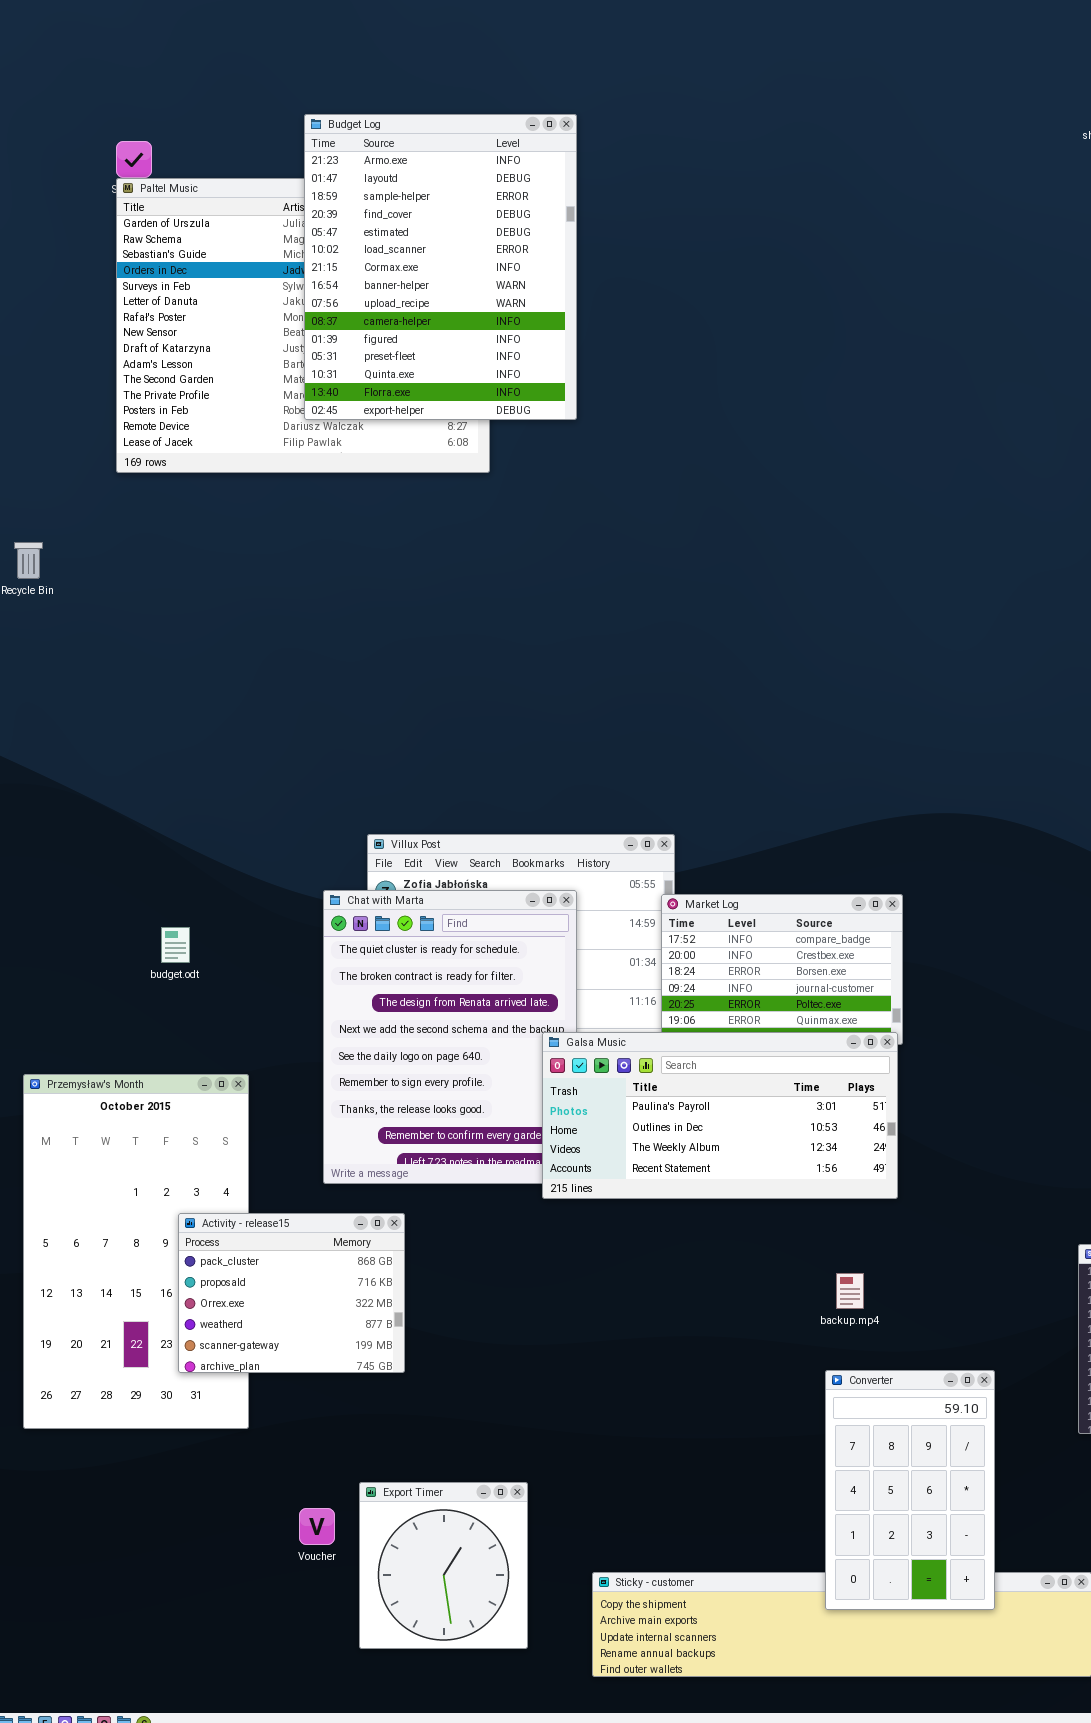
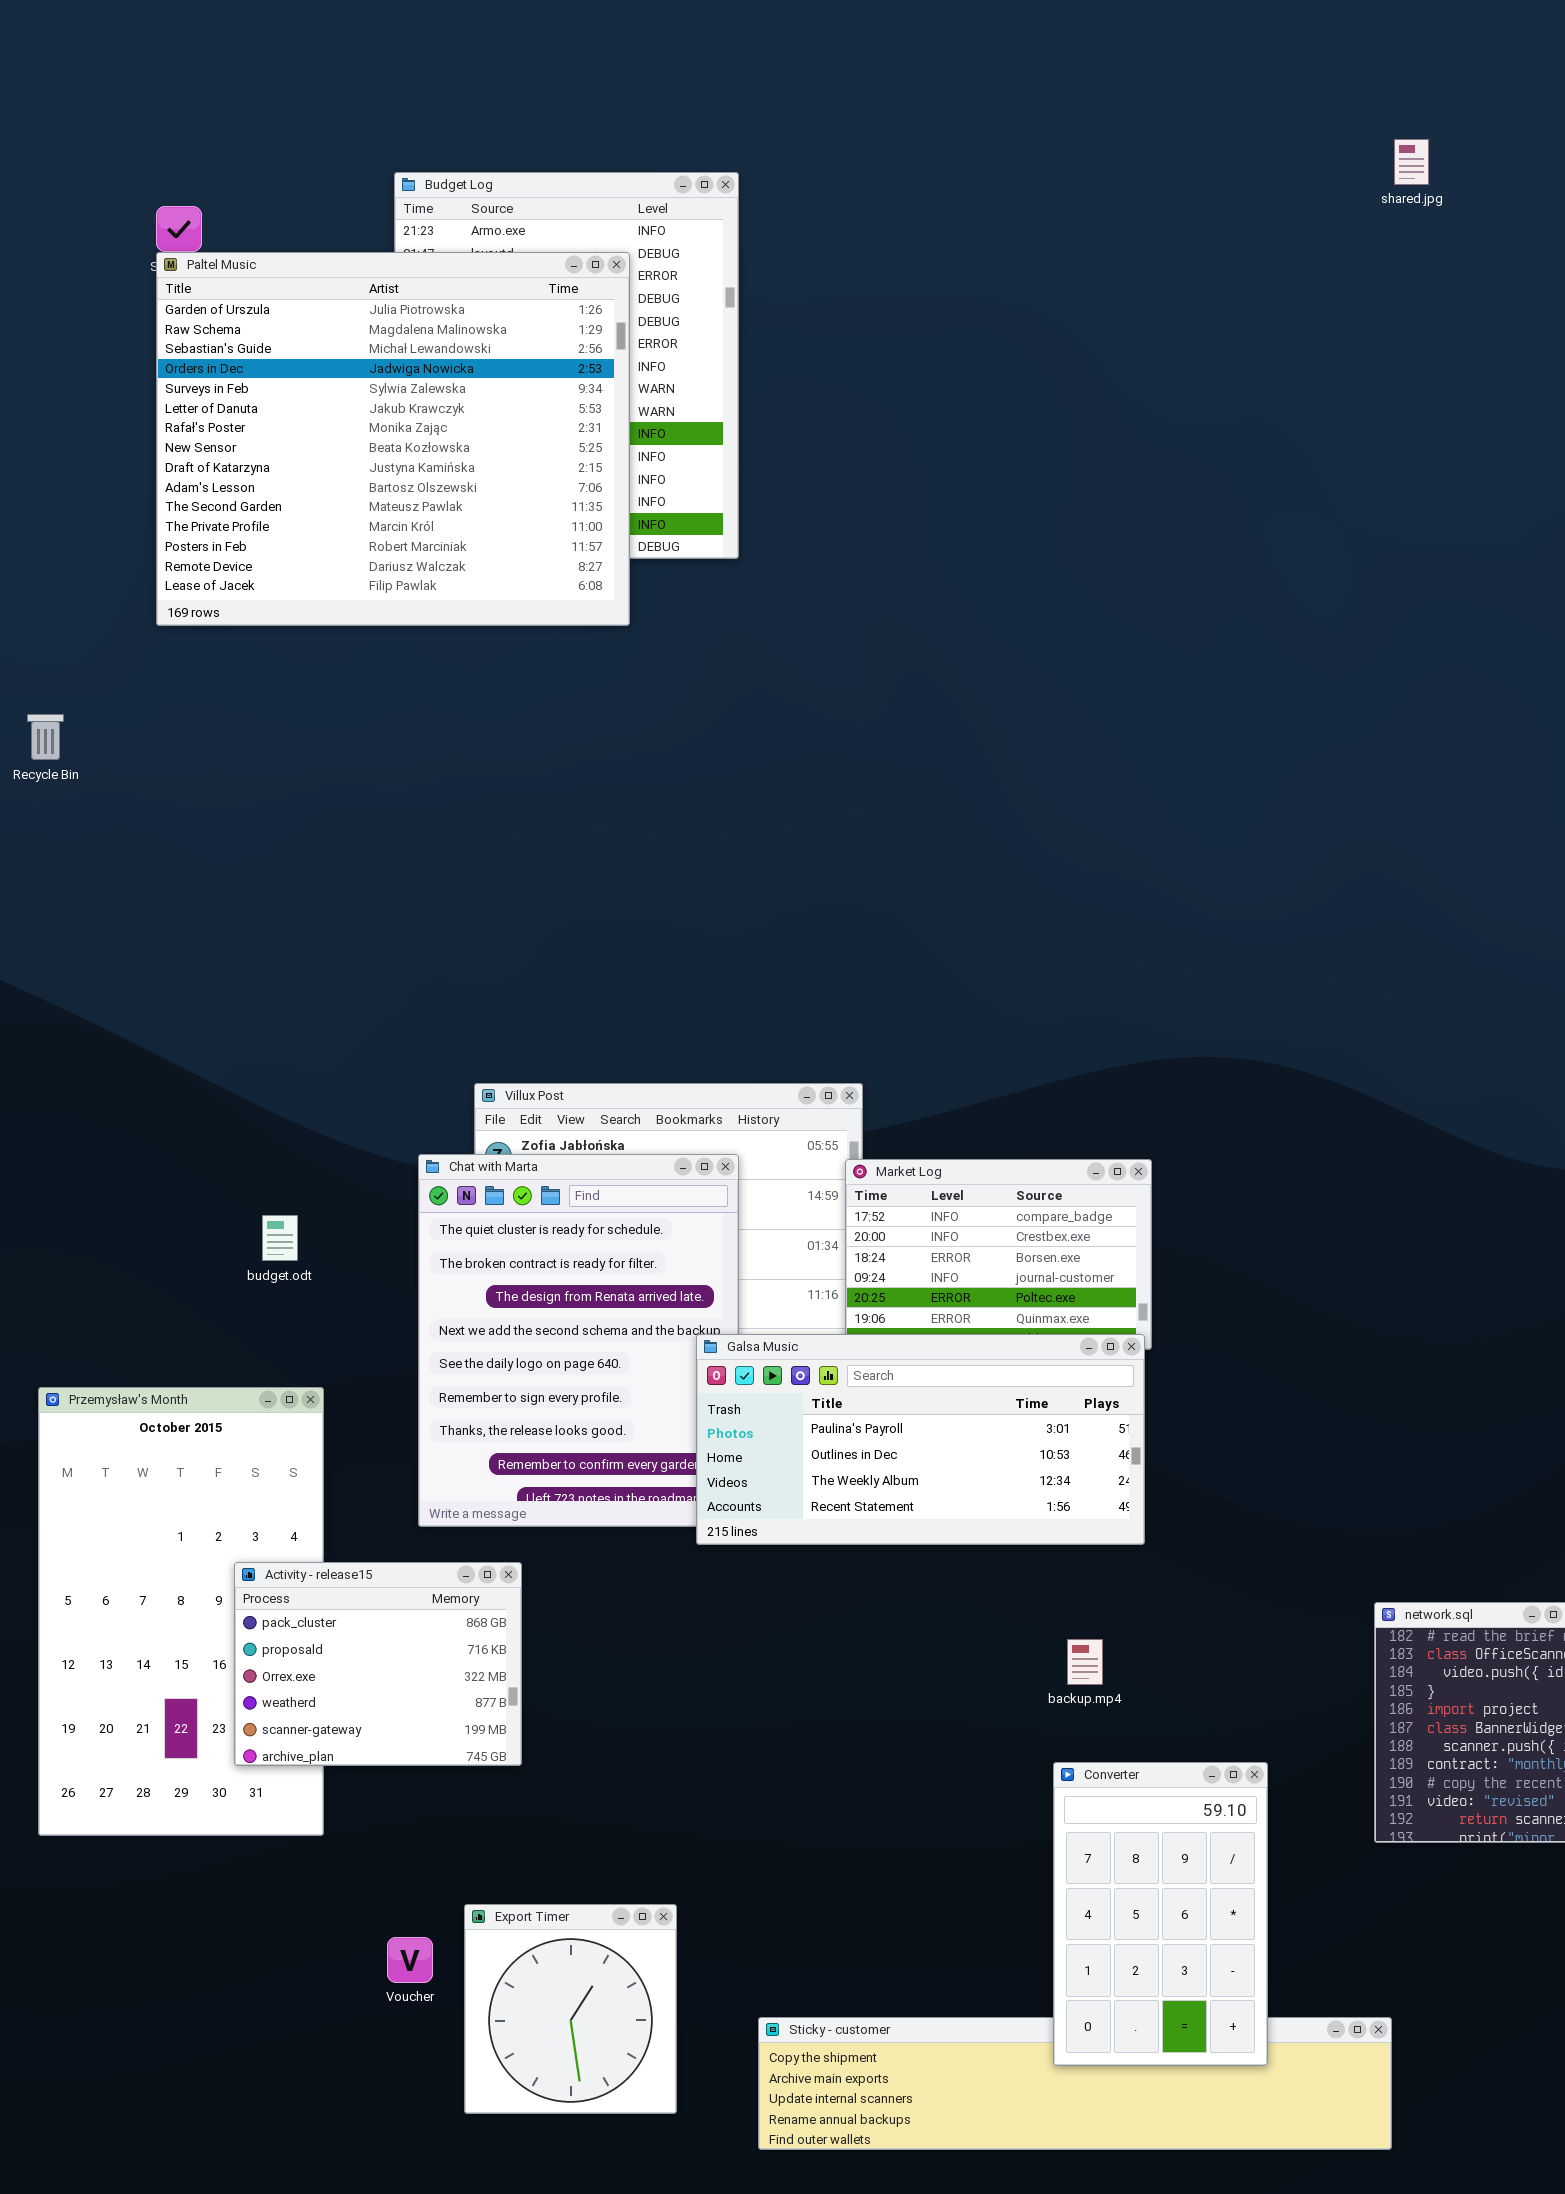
Paltel Music: [116,178,490,473] -> [156,252,630,626], raised
budget.odt: [161,927,190,963] -> [262,1215,298,1261], moved

